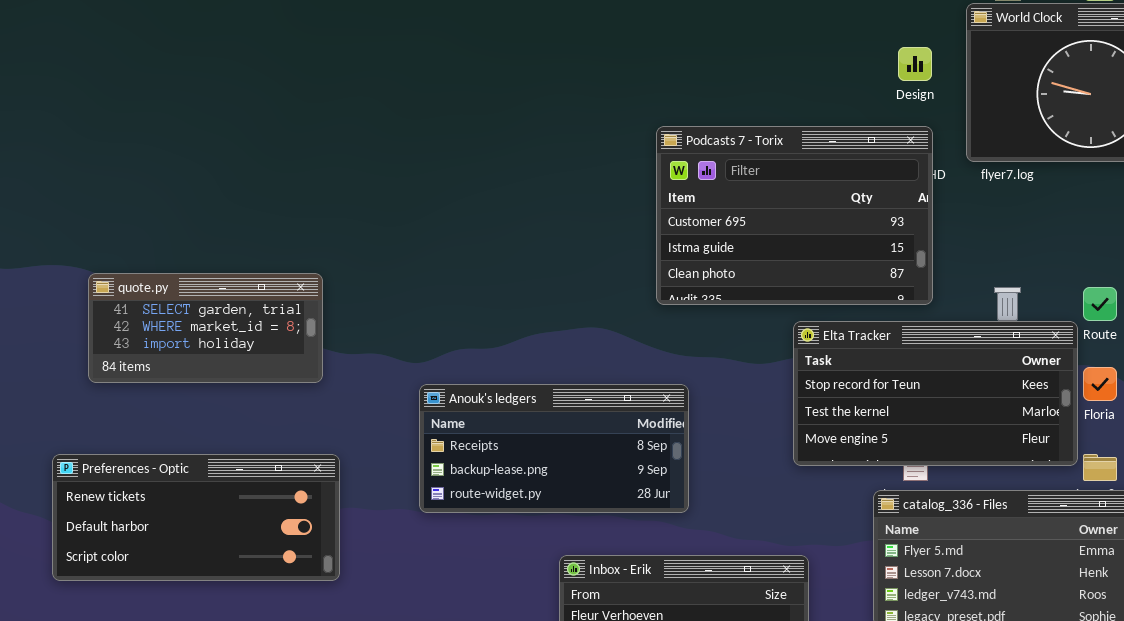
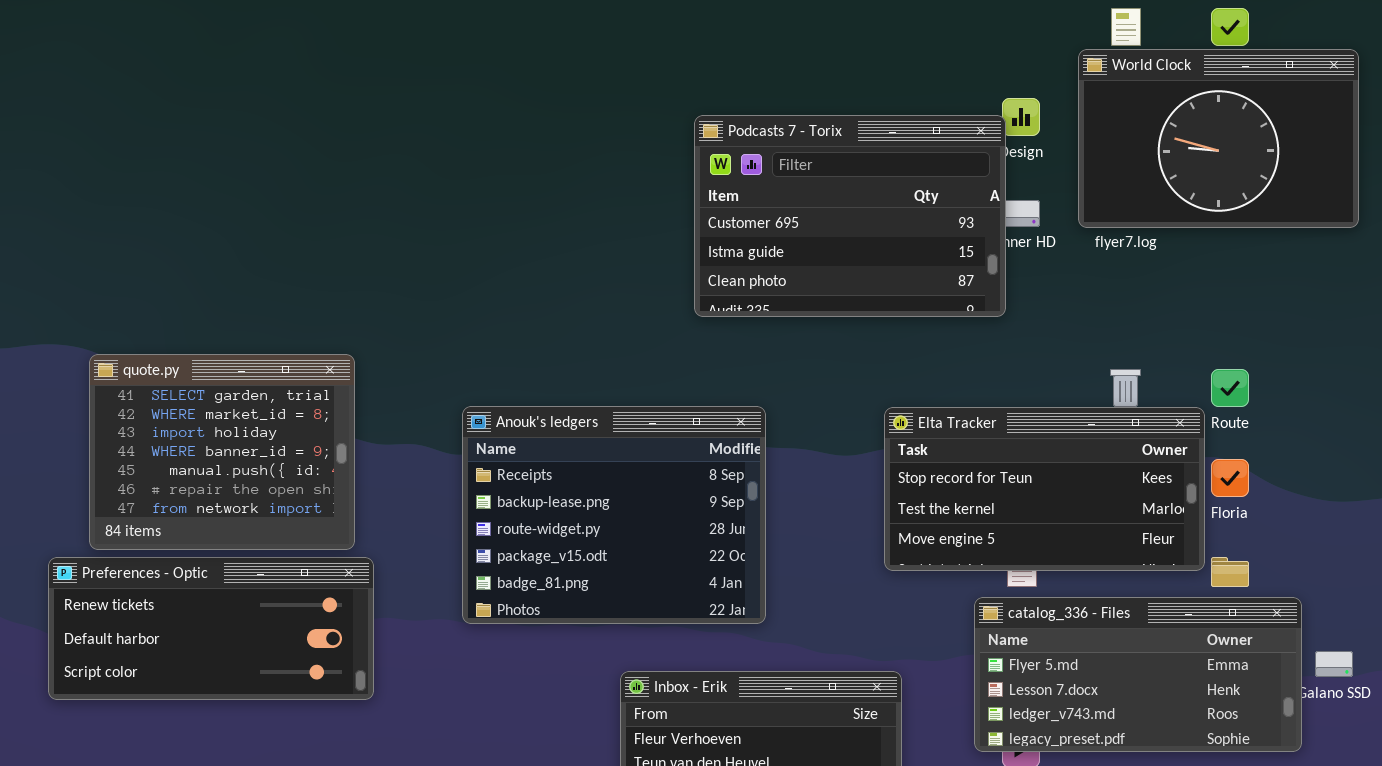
Podcasts 7 - Torix: [656,126,933,305] -> [694,115,1006,317], moved
quote.py: [88,273,323,383] -> [89,354,355,550], resized
Anouk's ledgers: [419,384,689,513] -> [462,406,766,624], resized

